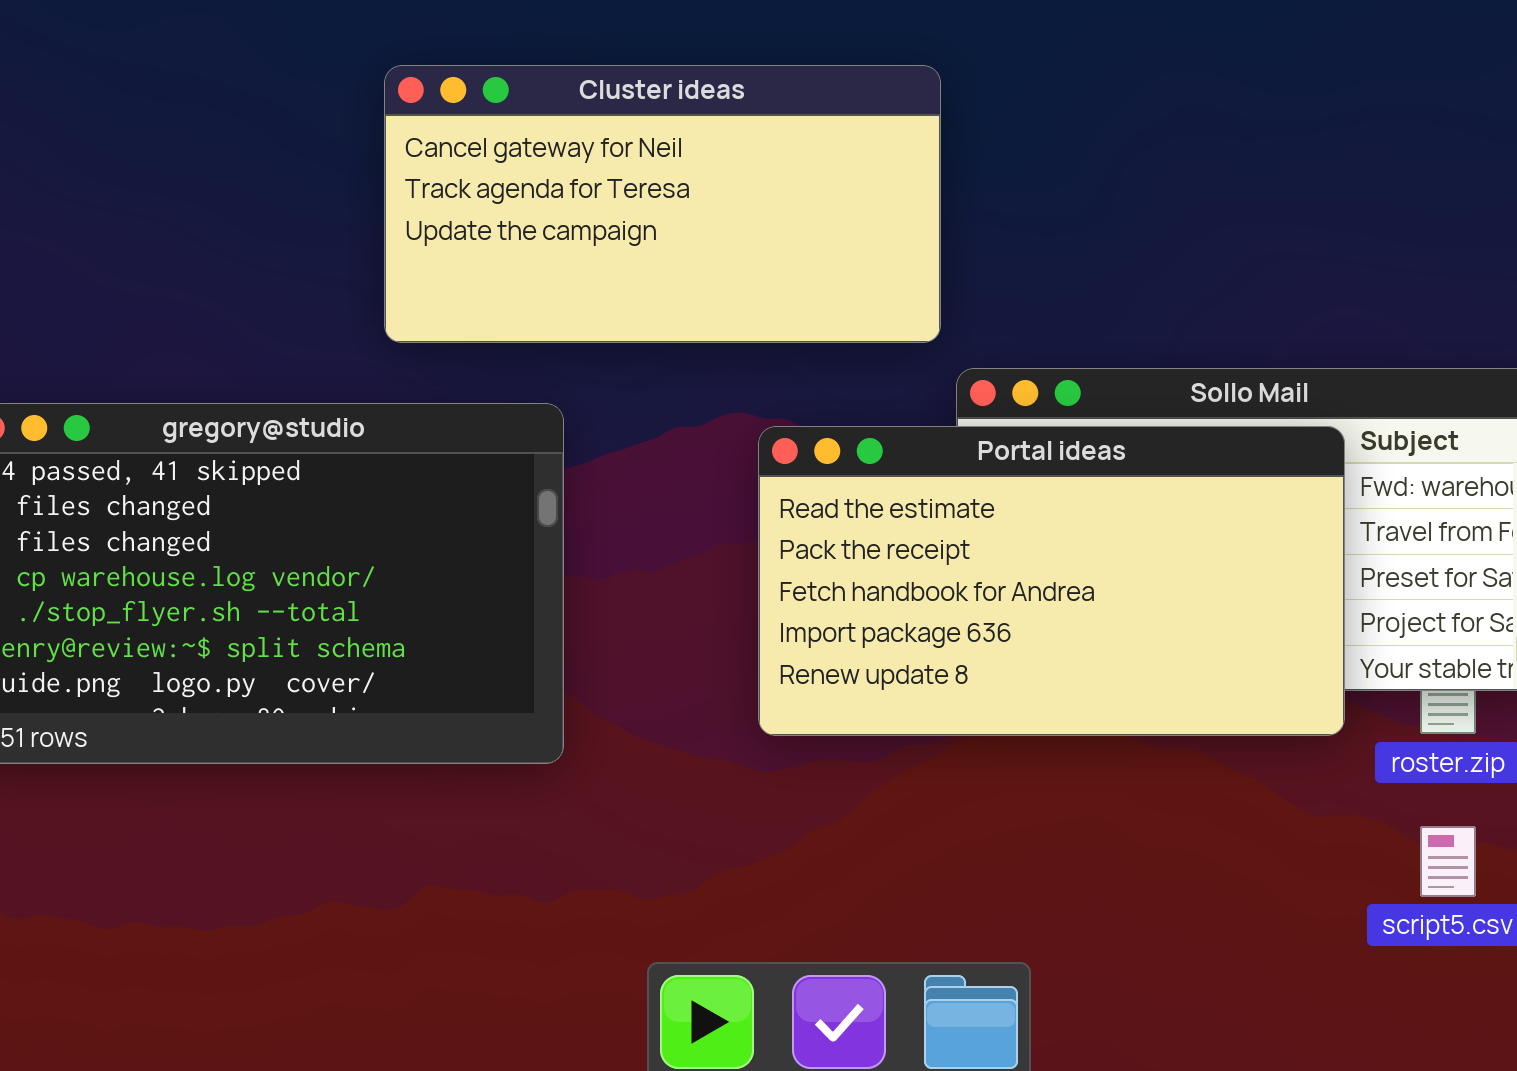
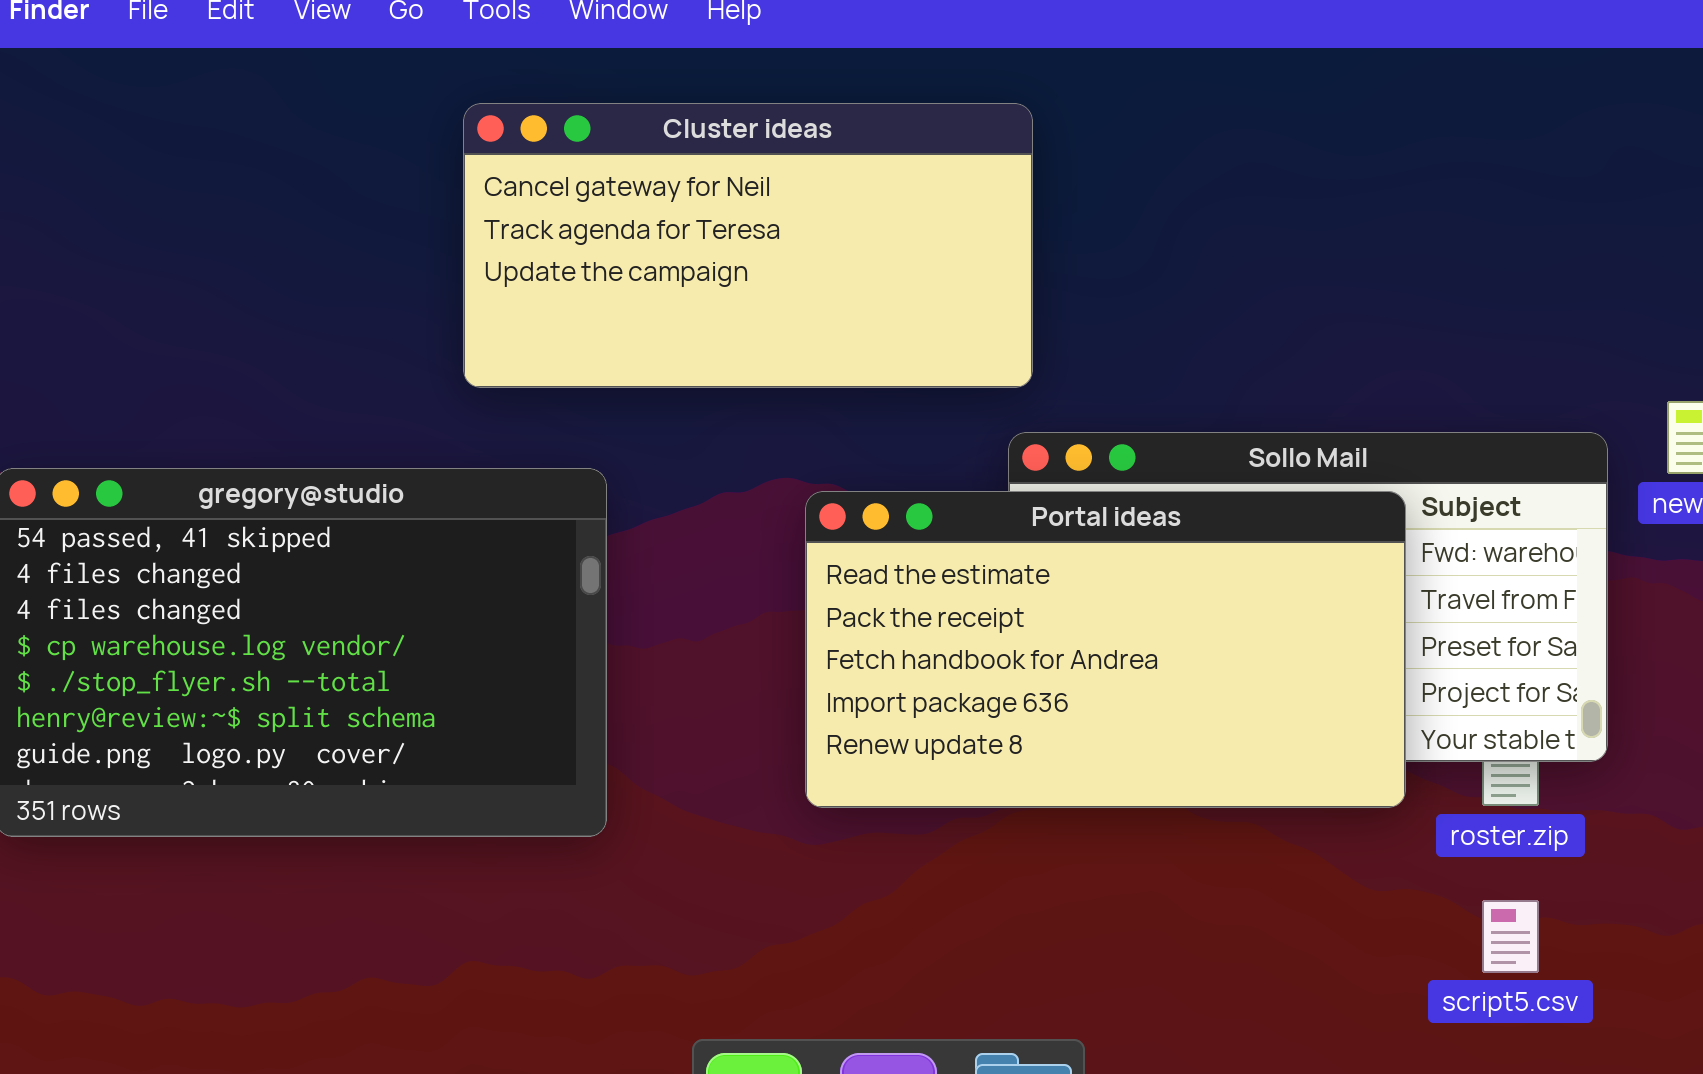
Cluster ideas: [384,65,941,343] -> [463,103,1033,388], moved

